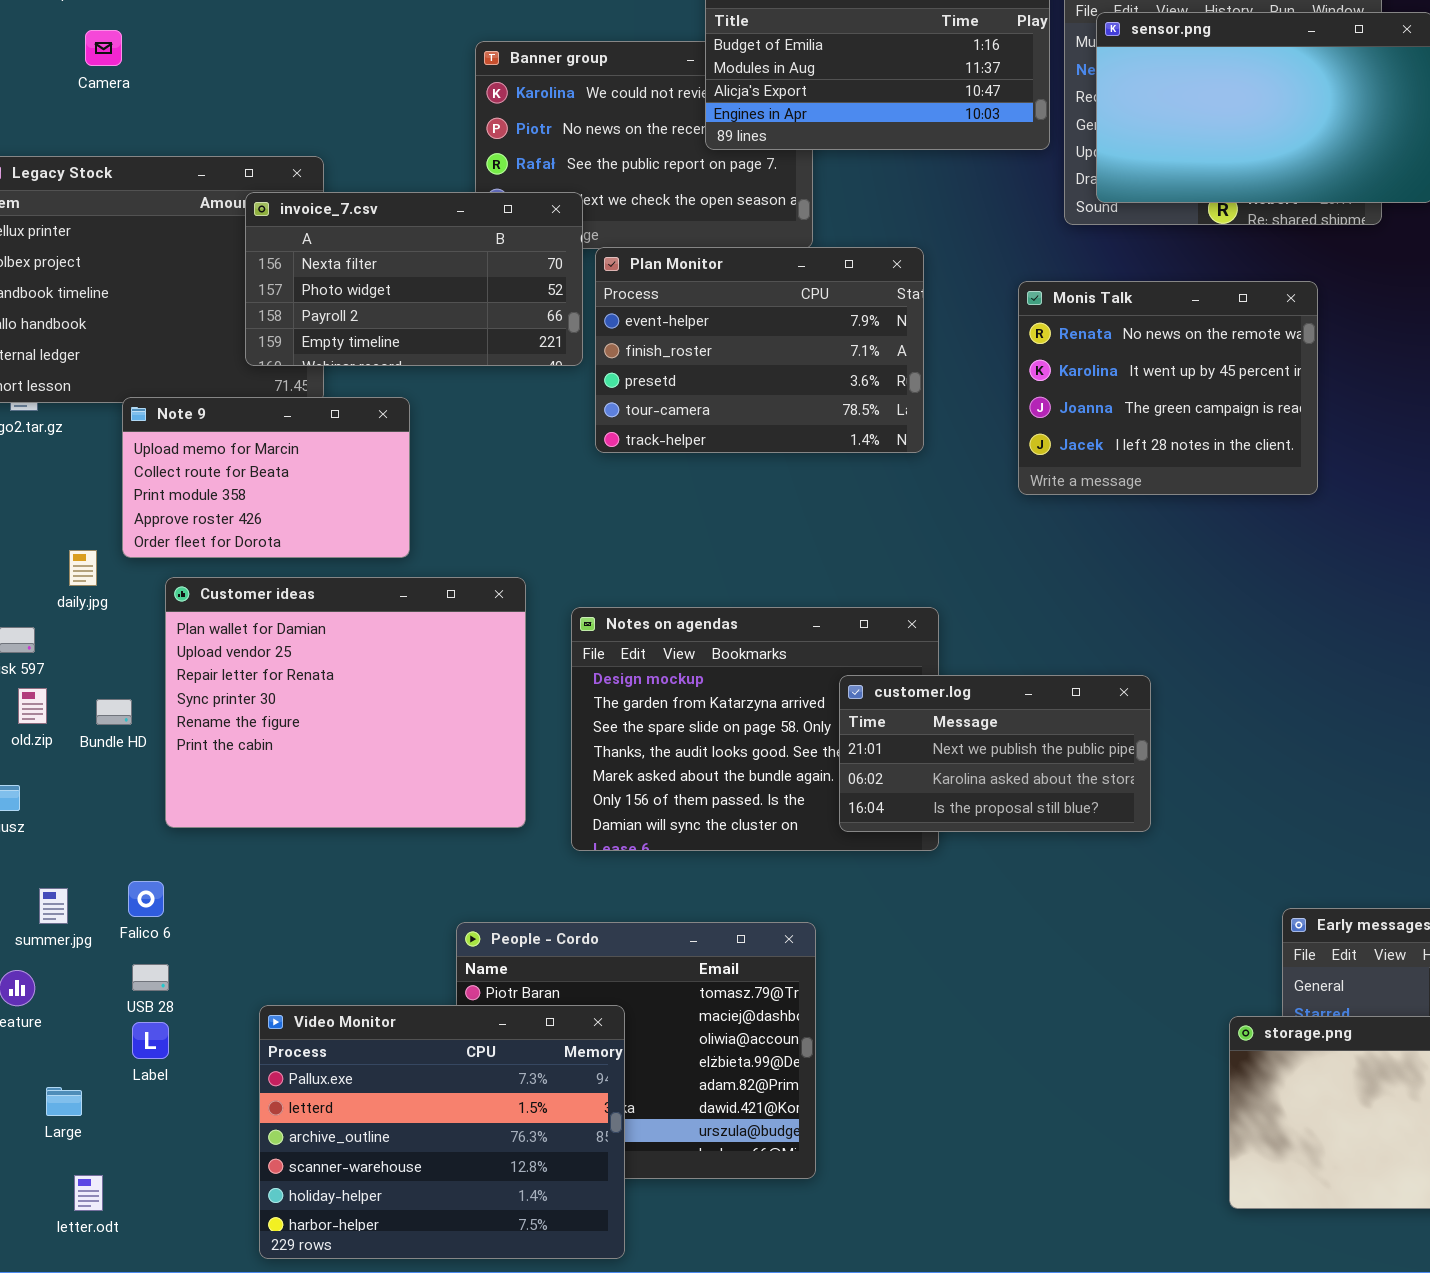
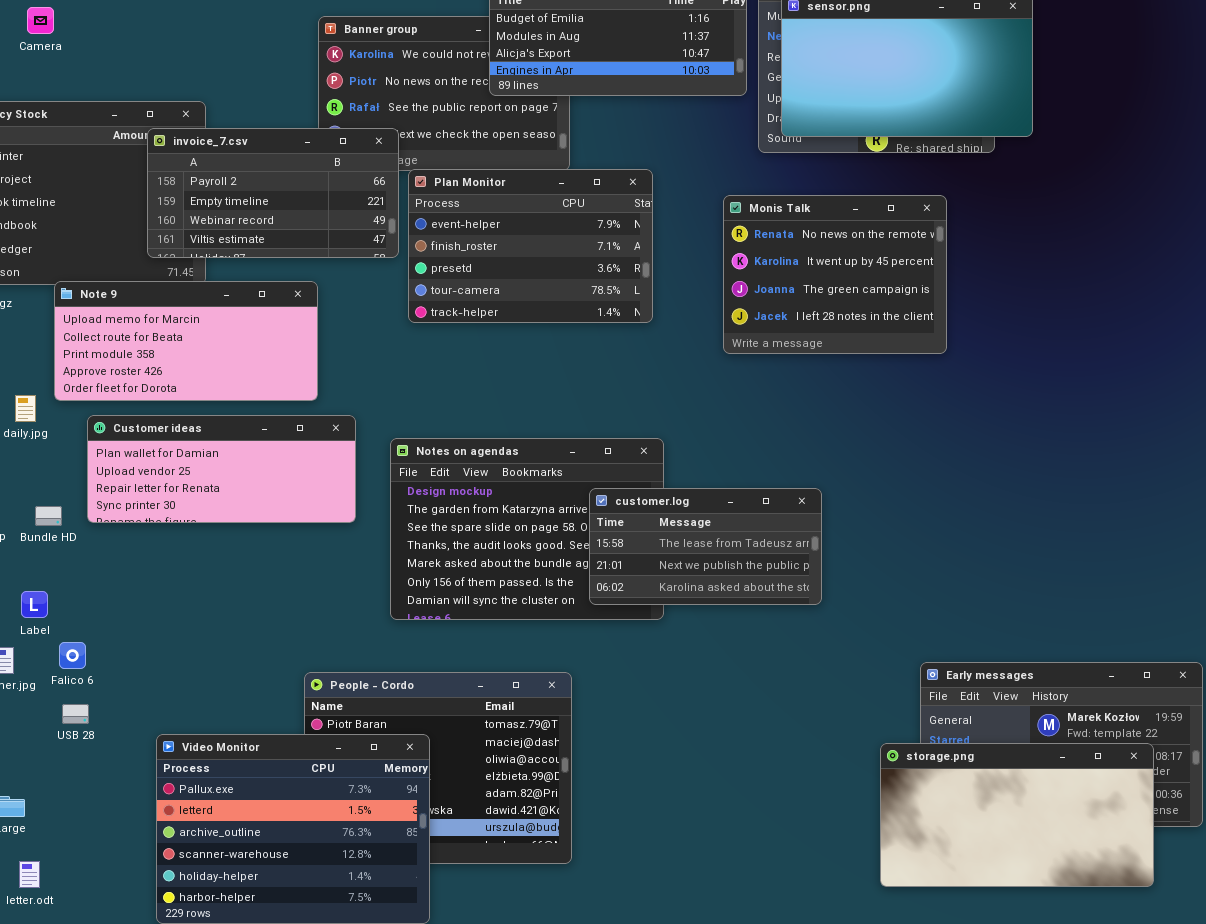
invoice_7.csv: [245,192,583,366] -> [147,128,399,258], scrolled down 2 rows
Note 9: [122,397,410,558] -> [54,281,318,401], resized
Customer ideas: [165,577,526,828] -> [87,415,356,523], resized
customer.log: [839,675,1151,832] -> [589,488,822,605], scrolled up 1 row
Label: [132,1022,169,1059] -> [21,591,48,618], moved

